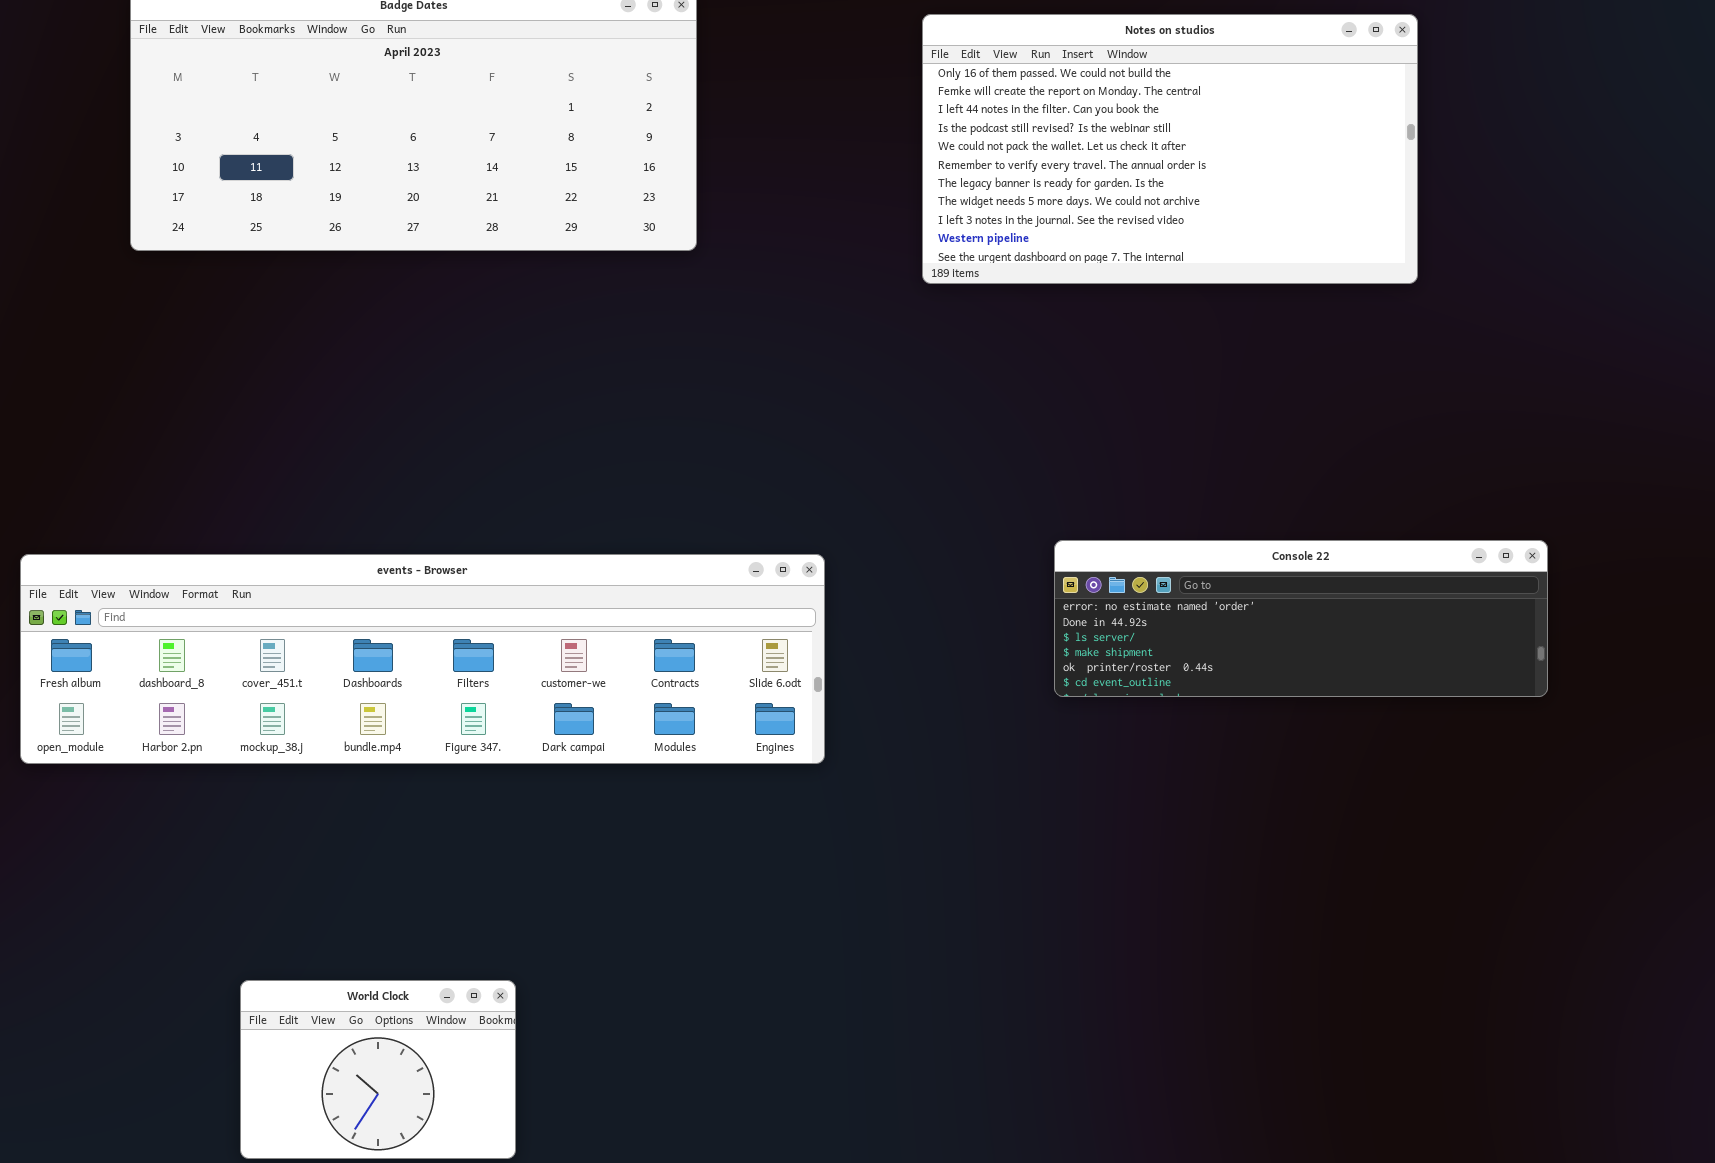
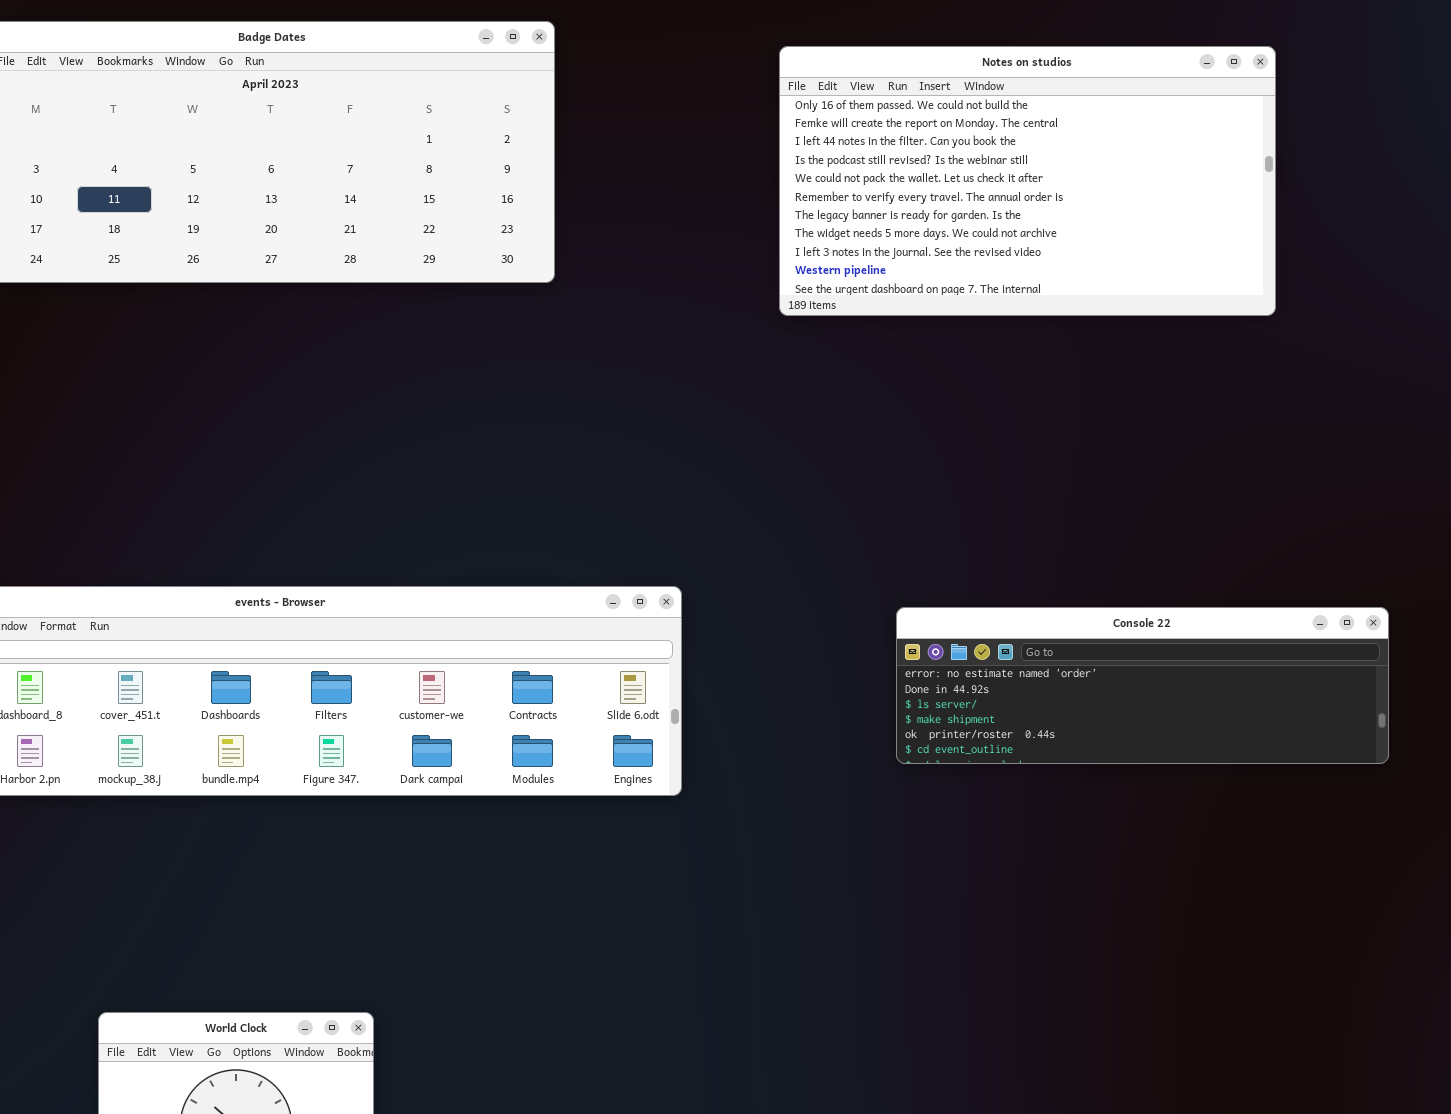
Console 22: [1054,540,1548,697] -> [896,607,1389,764], moved

